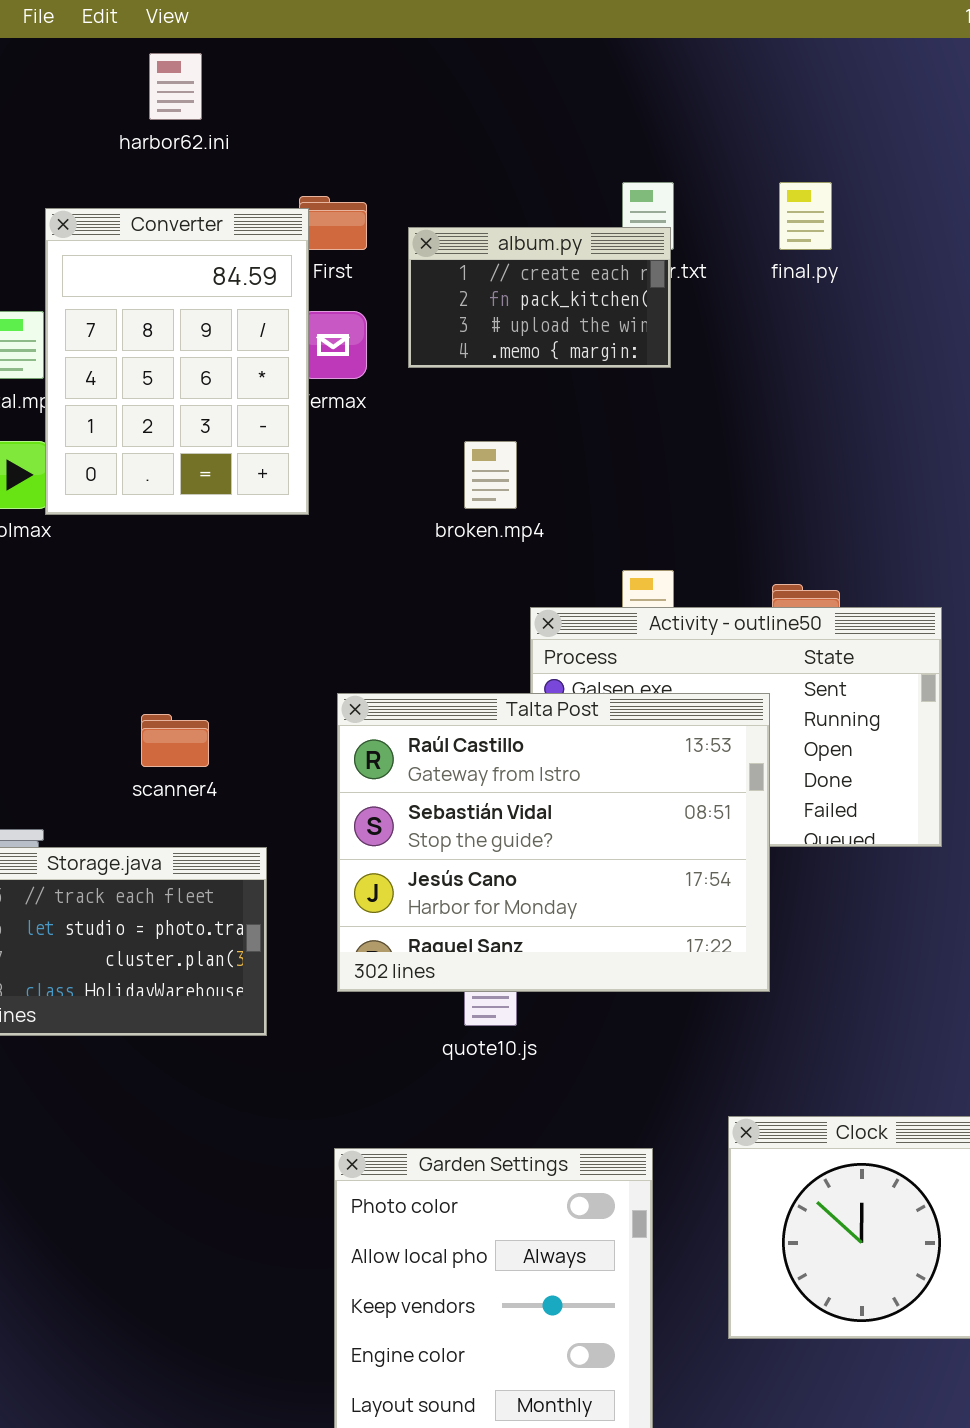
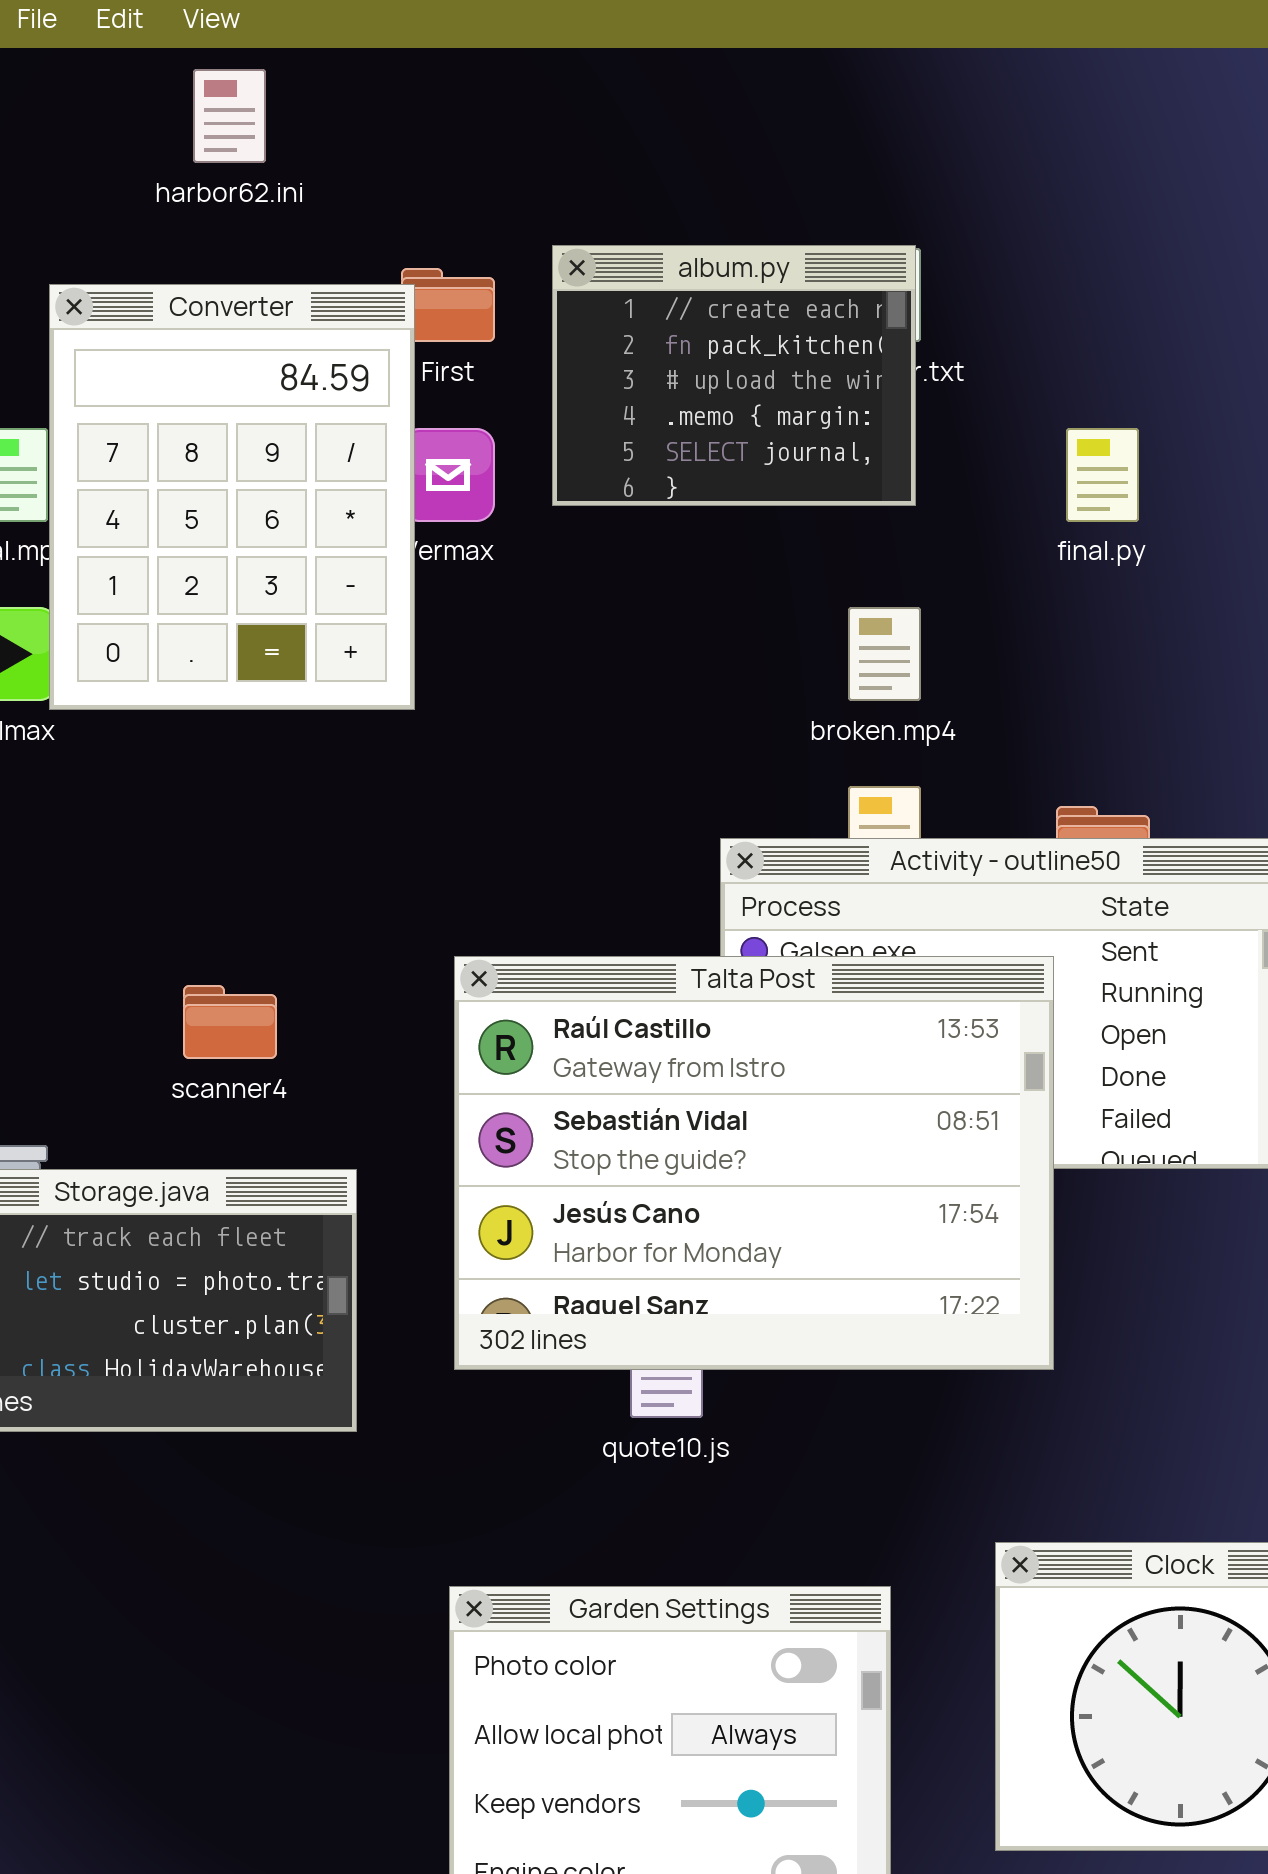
final.py: [779,182,832,250] -> [1066,428,1139,522], moved
album.py: [408,227,671,368] -> [552,245,916,506], resized
broken.mp4: [464,441,517,509] -> [848,607,921,701], moved

